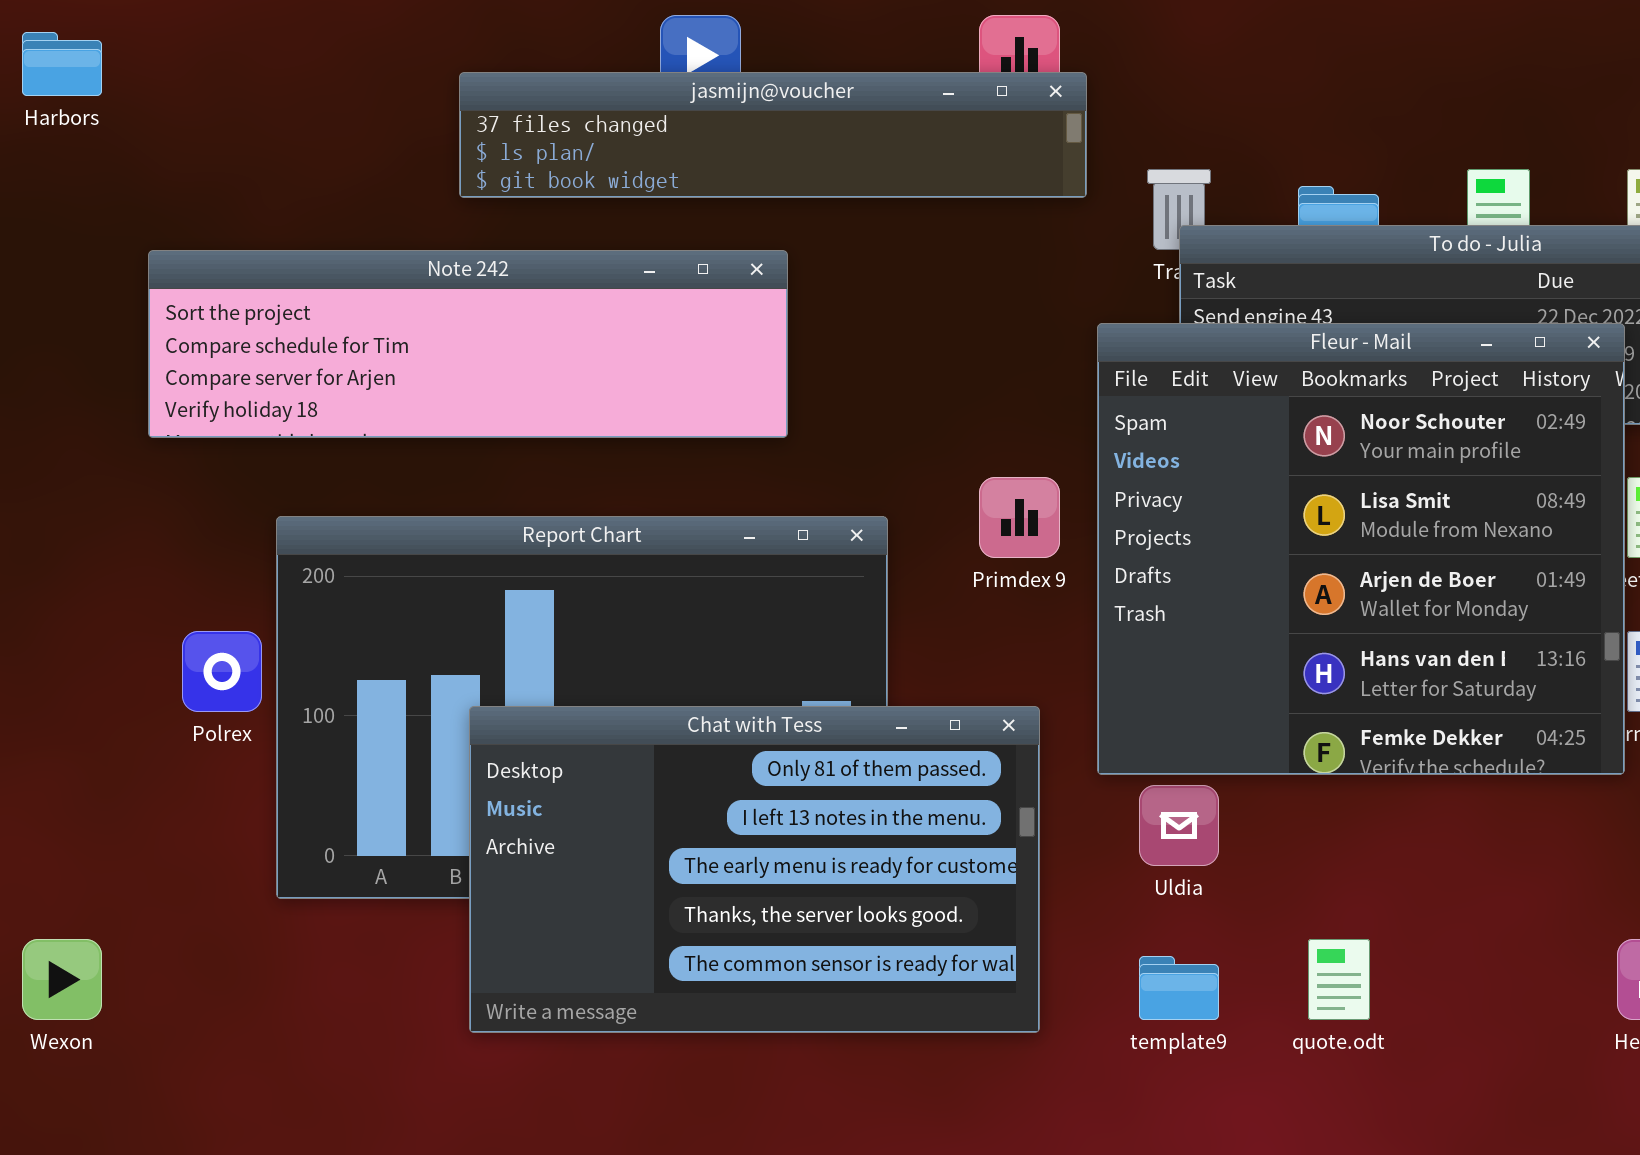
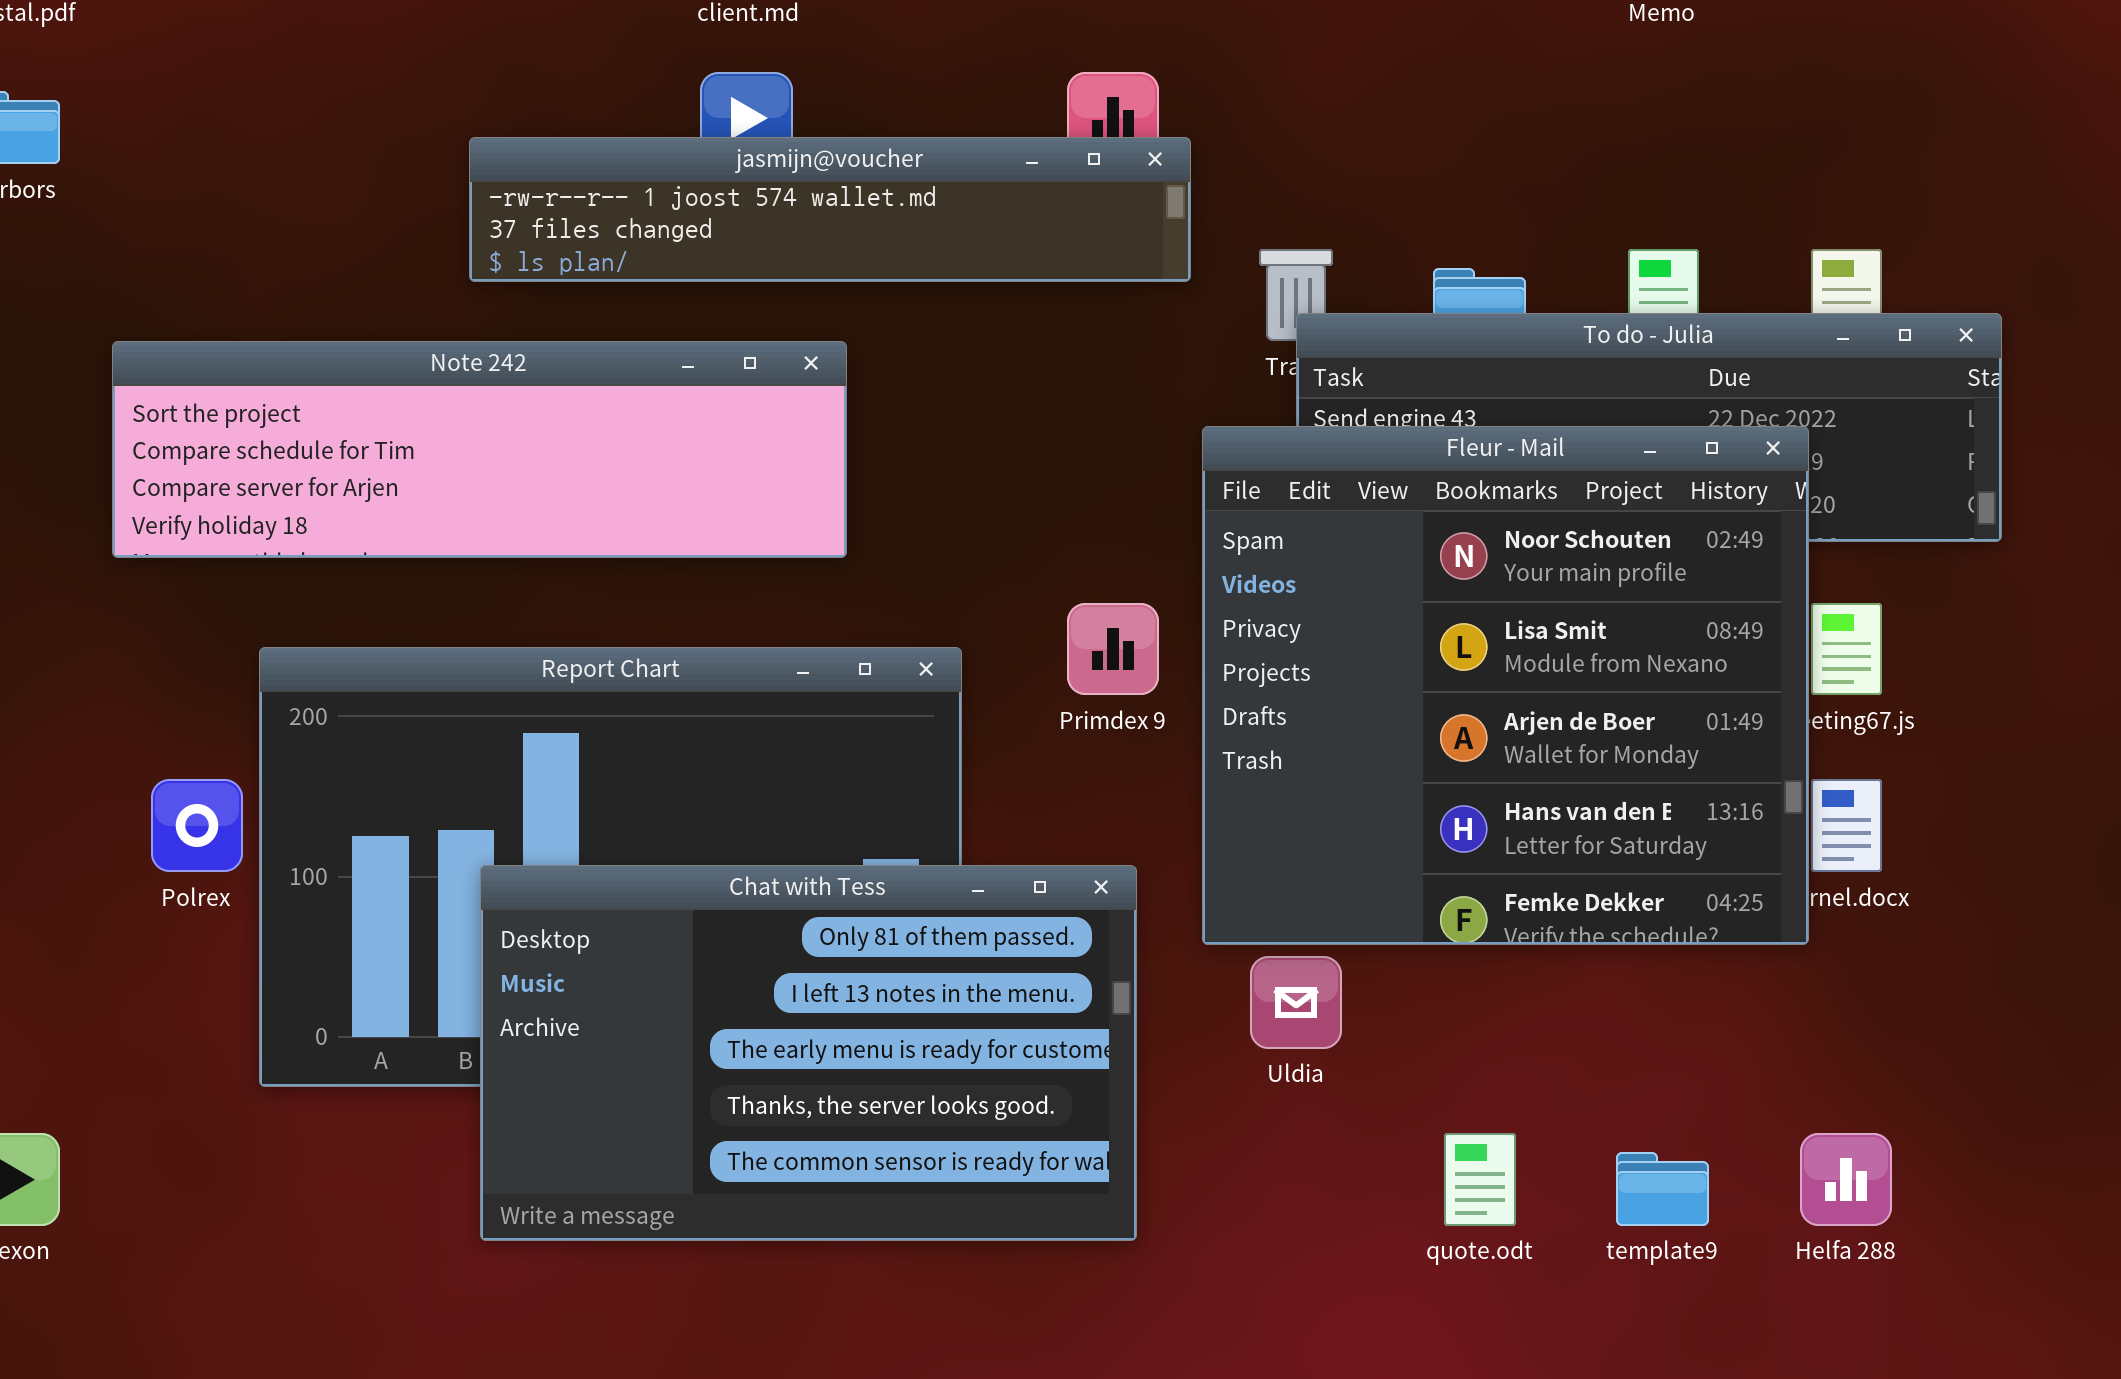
jasmijn@voucher: [459,72,1087,198] -> [469,137,1191,282], scrolled up 1 row
template9: [1139,956,1219,1020] -> [1616,1152,1709,1226], moved

